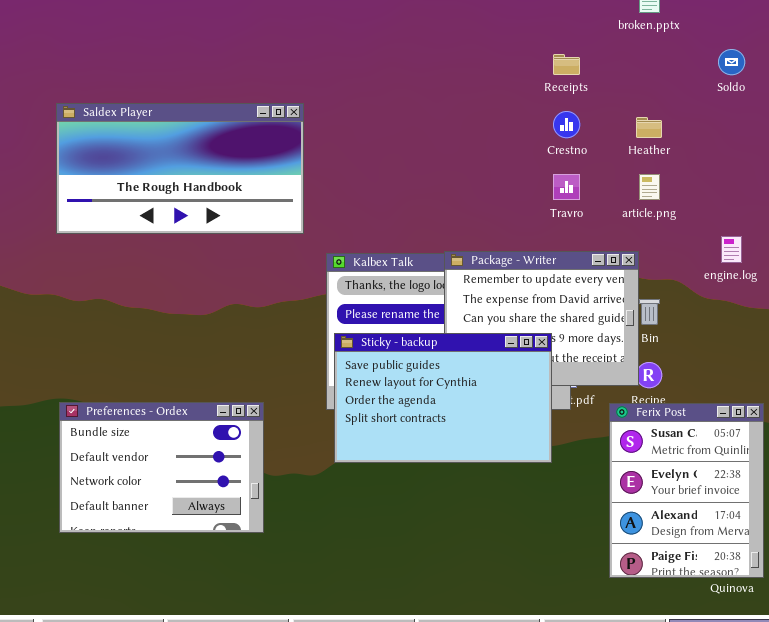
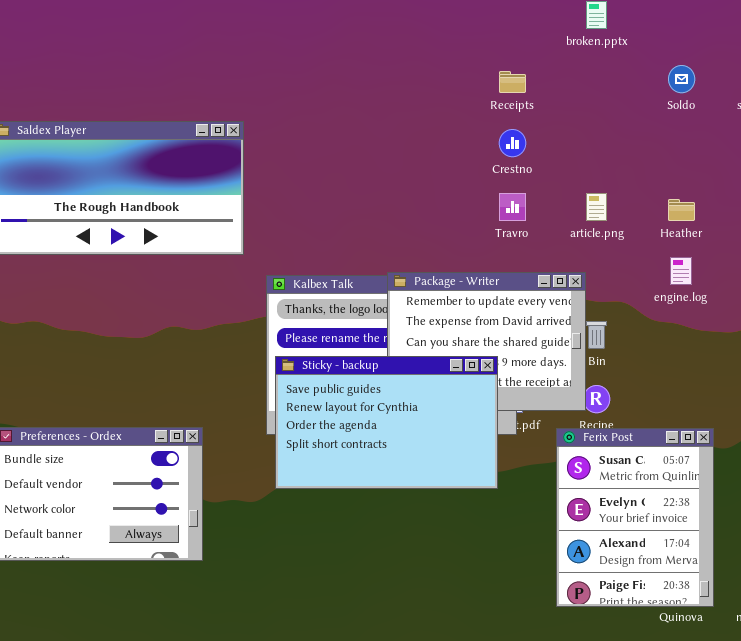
Heather: [636,117,662,138] -> [668,199,695,221], moved

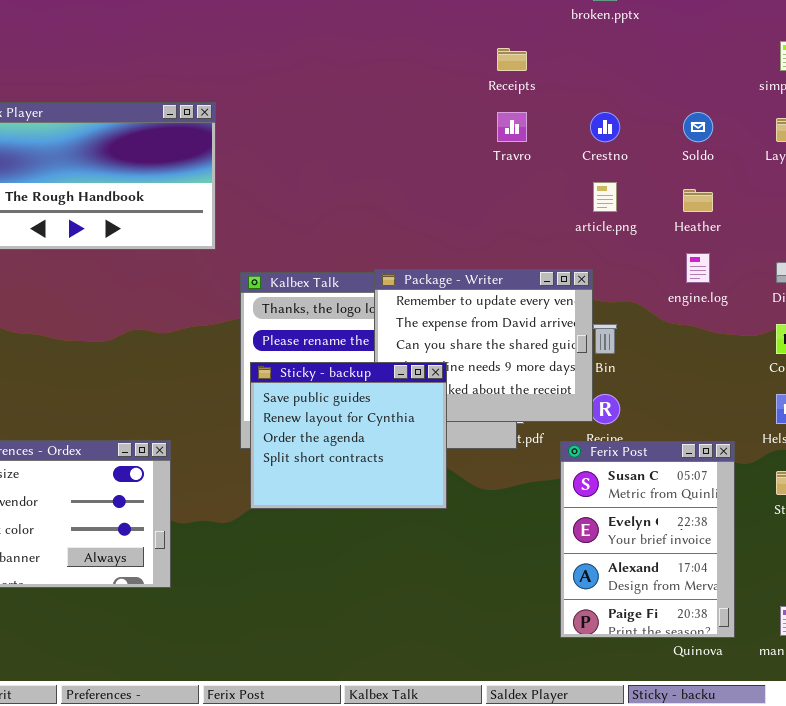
Soldo: [668,65,695,93] -> [683,112,713,142], moved
Crestno: [499,129,526,157] -> [590,112,620,142], moved
Travro: [499,193,526,221] -> [497,112,527,142], moved
Sticky - backup: [275,356,498,489] -> [250,362,447,509], resized

